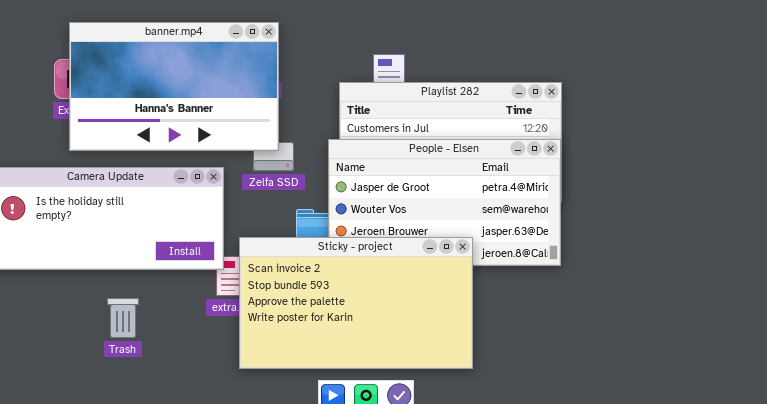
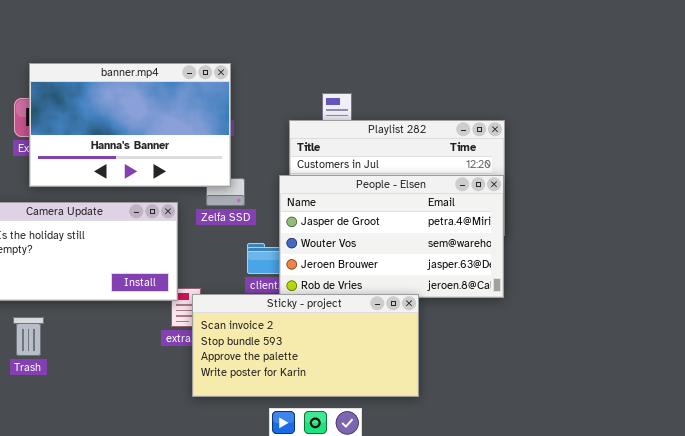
Sticky - project: [239,237,473,369] -> [192,294,419,397], resized
Trash: [107,298,139,338] -> [13,317,44,356], moved

